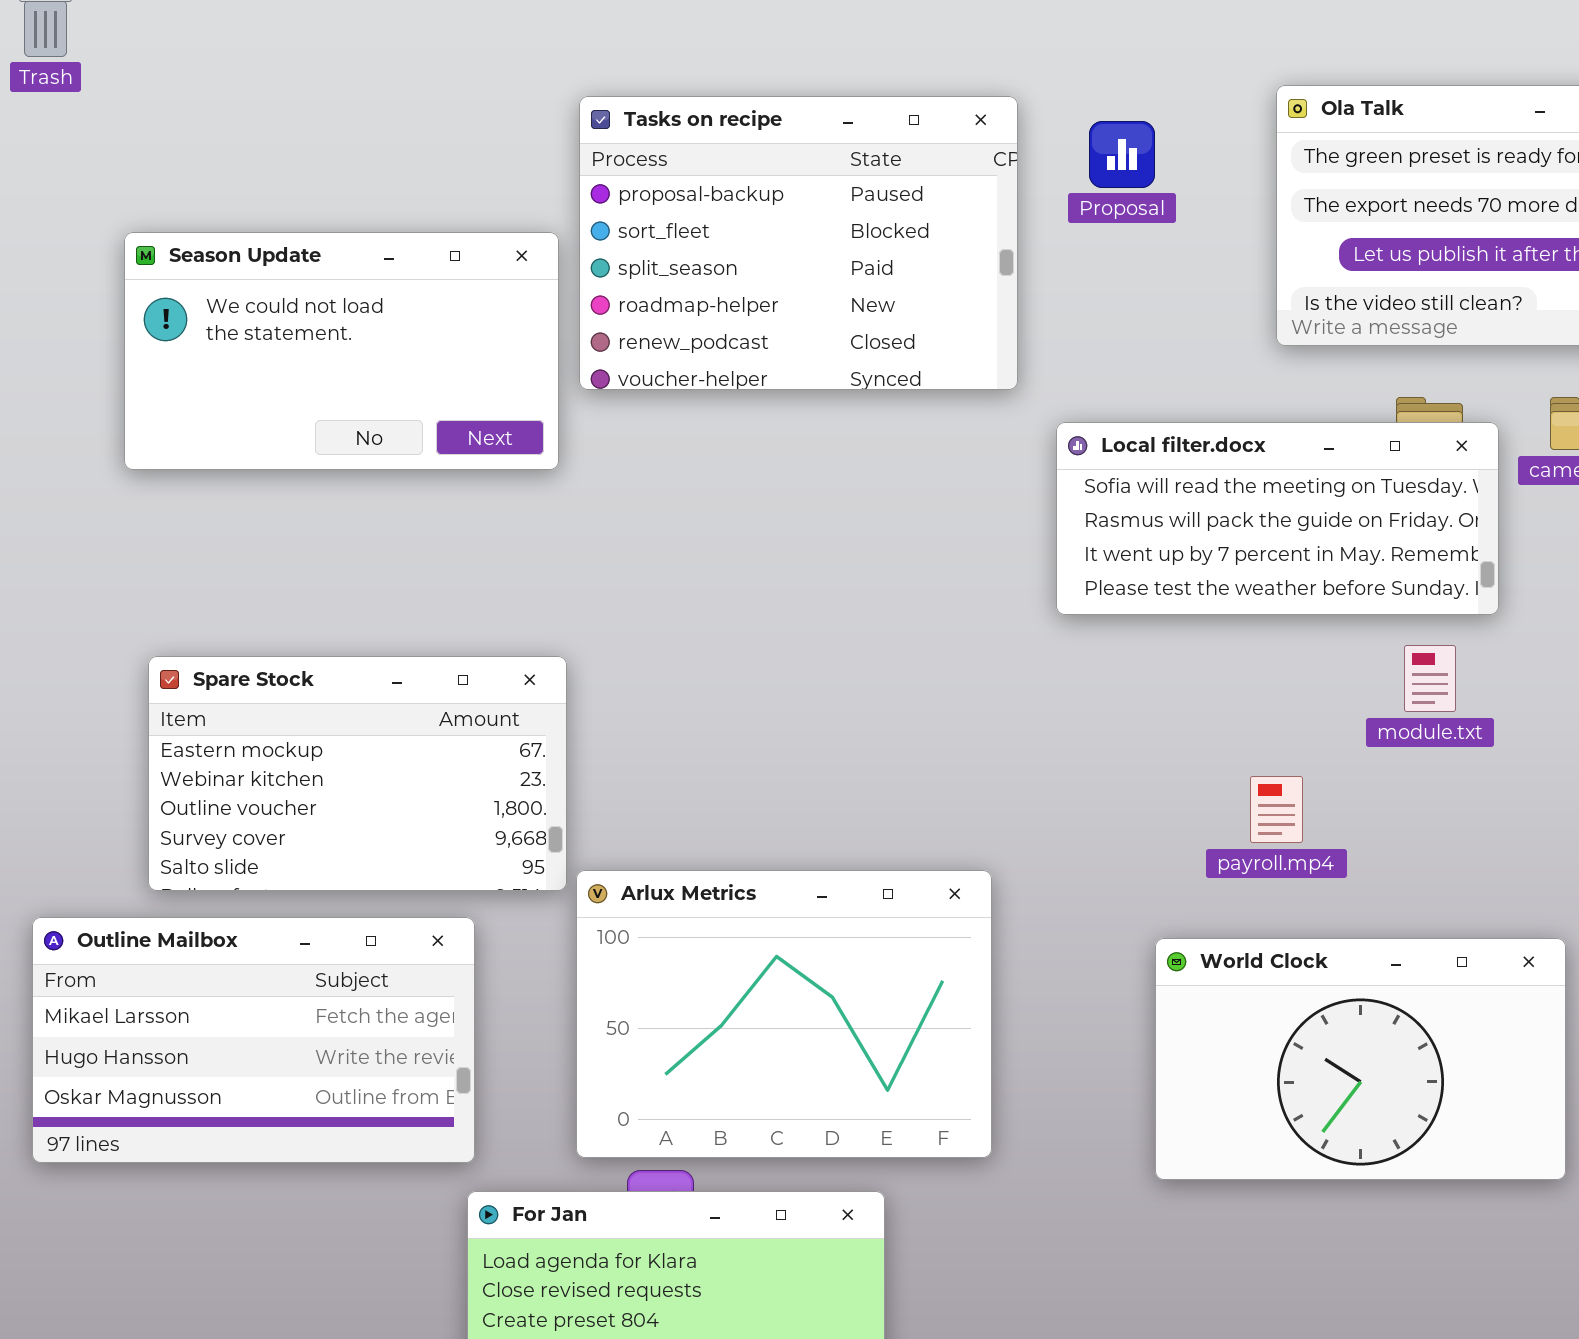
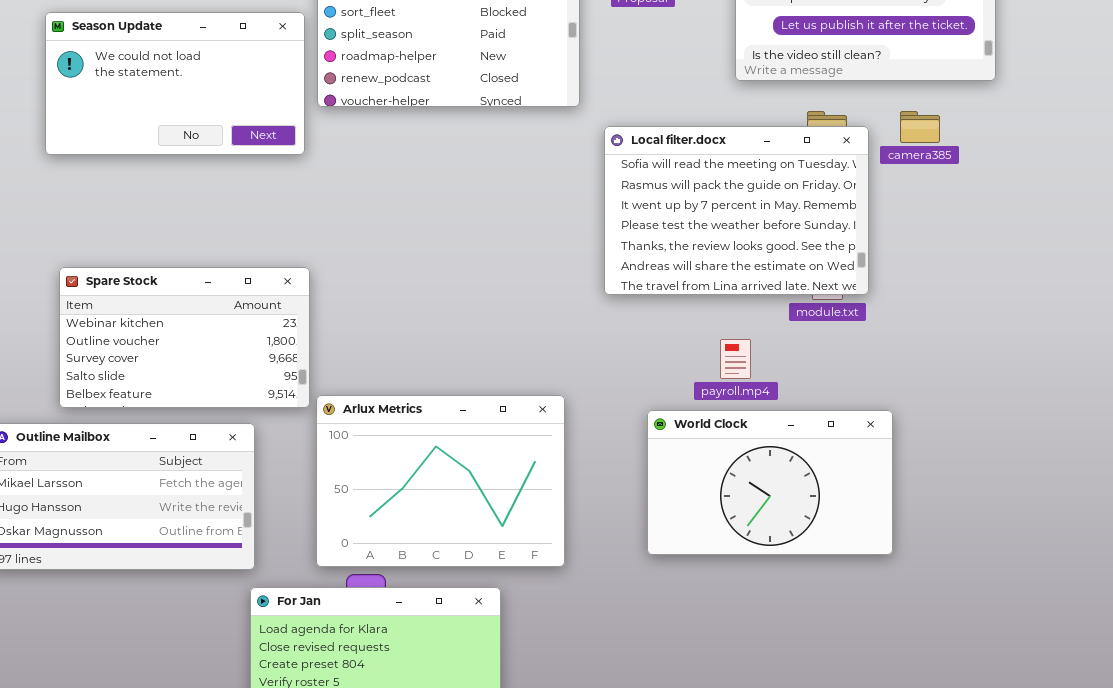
Local filter.docx: [1056,422,1499,615] -> [604,126,869,295], resized
Spare Stock: [148,656,567,891] -> [59,267,310,408], scrolled down 1 row
World Clock: [1155,938,1566,1180] -> [647,410,893,555], moved

